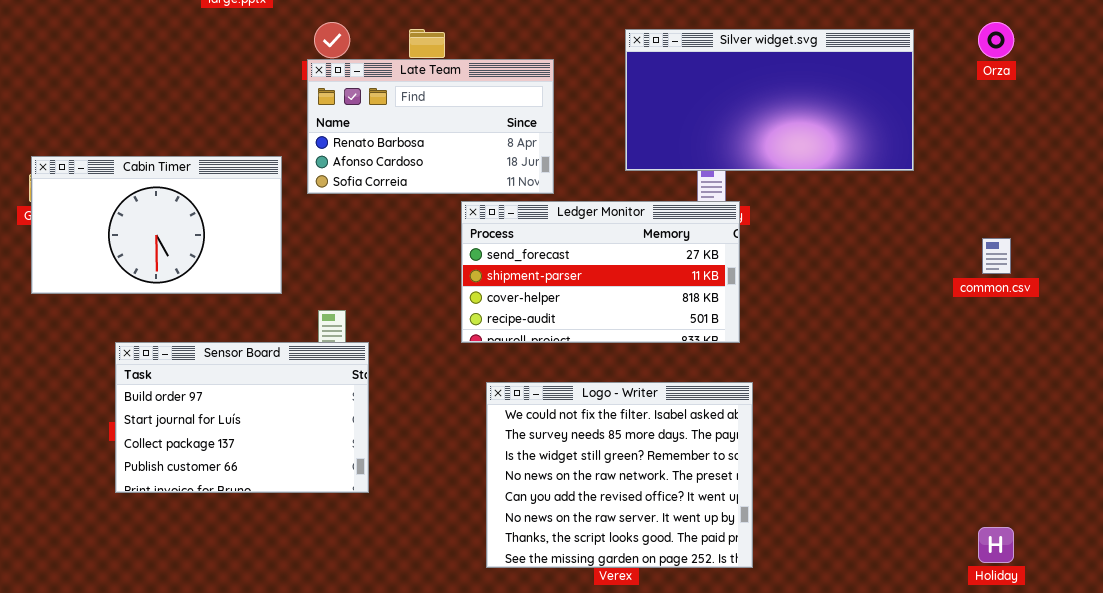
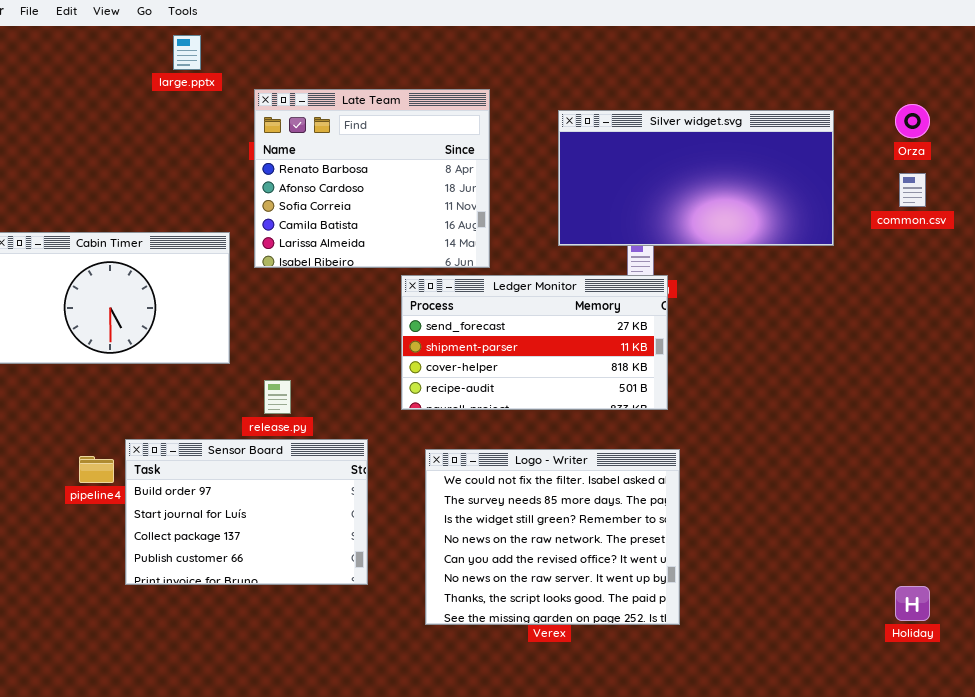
Late Team: [307,59,554,194] -> [254,89,490,268], resized
common.csv: [982,238,1011,274] -> [899,173,926,207], moved
Sensor Board: [115,342,369,493] -> [125,439,368,585], moved

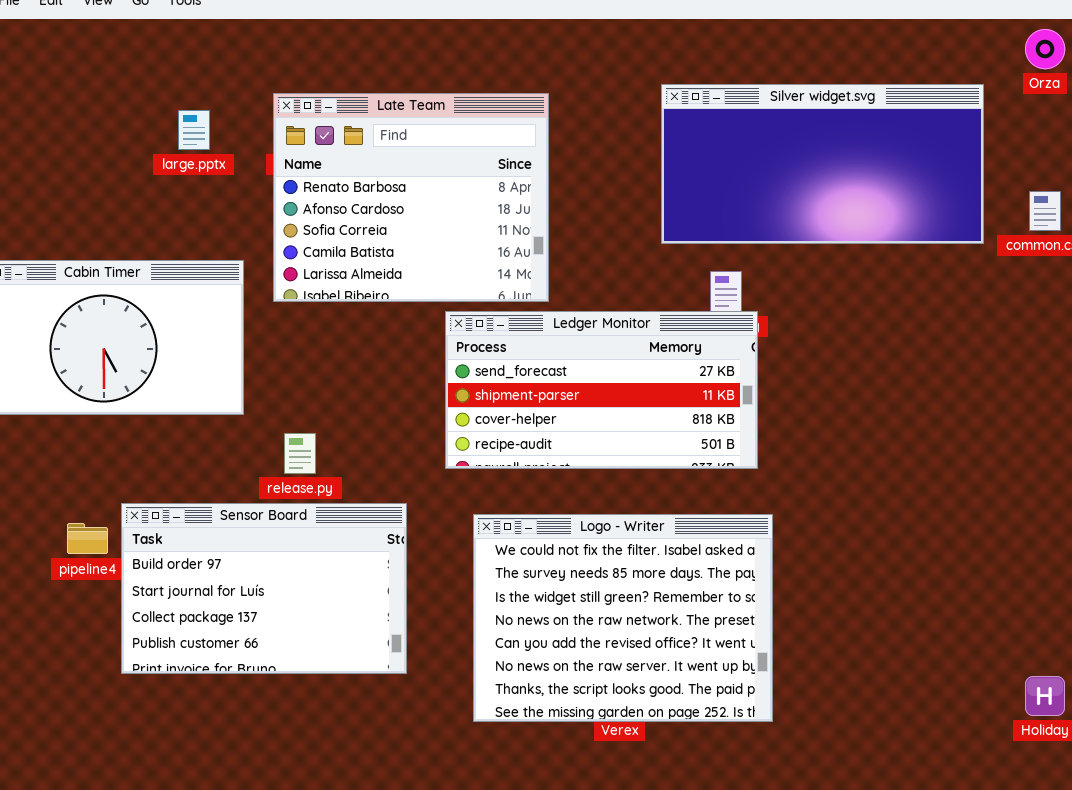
large.pptx: [173,35,201,70] -> [178,110,210,150], moved
Orza: [895,104,930,138] -> [1025,29,1065,69], moved
Silver widget.svg: [558,110,834,246] -> [661,84,984,244], moved

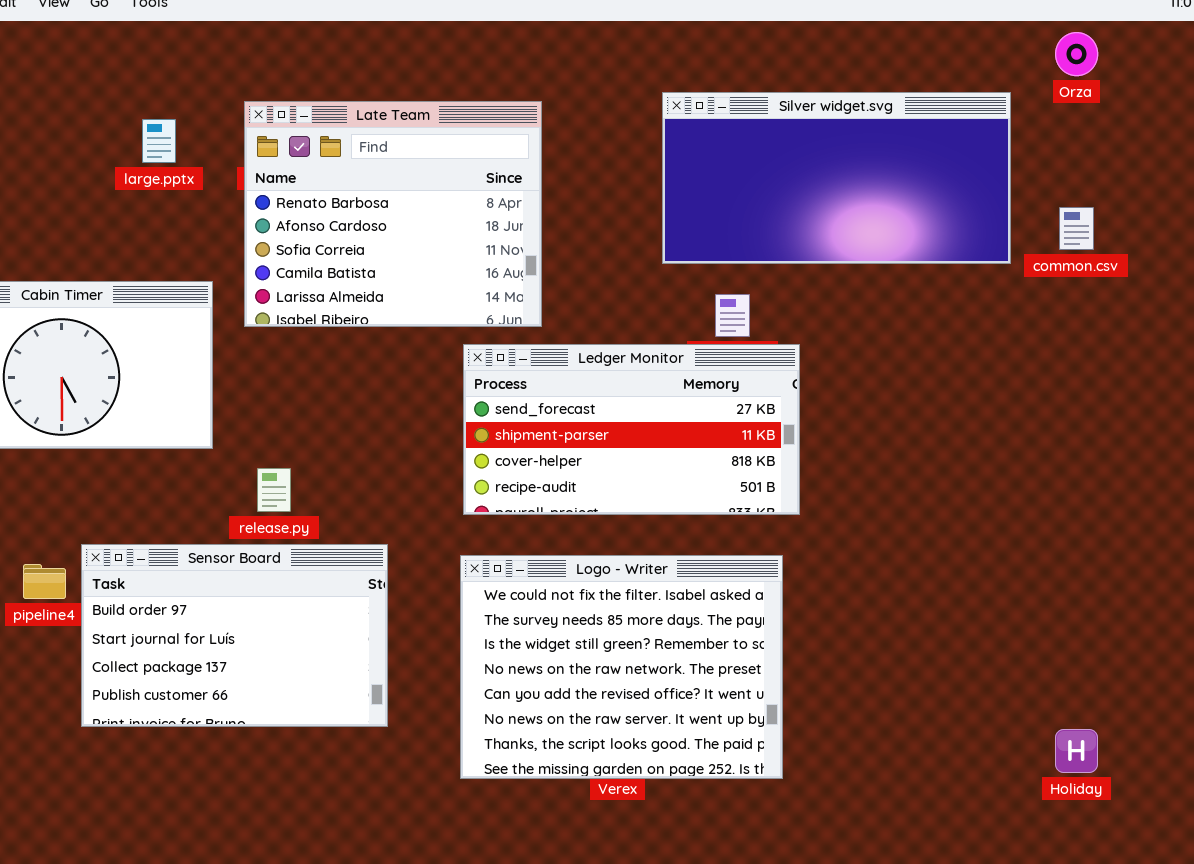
Ledger Monitor: [445,311,758,469] -> [463,344,800,515], moved

